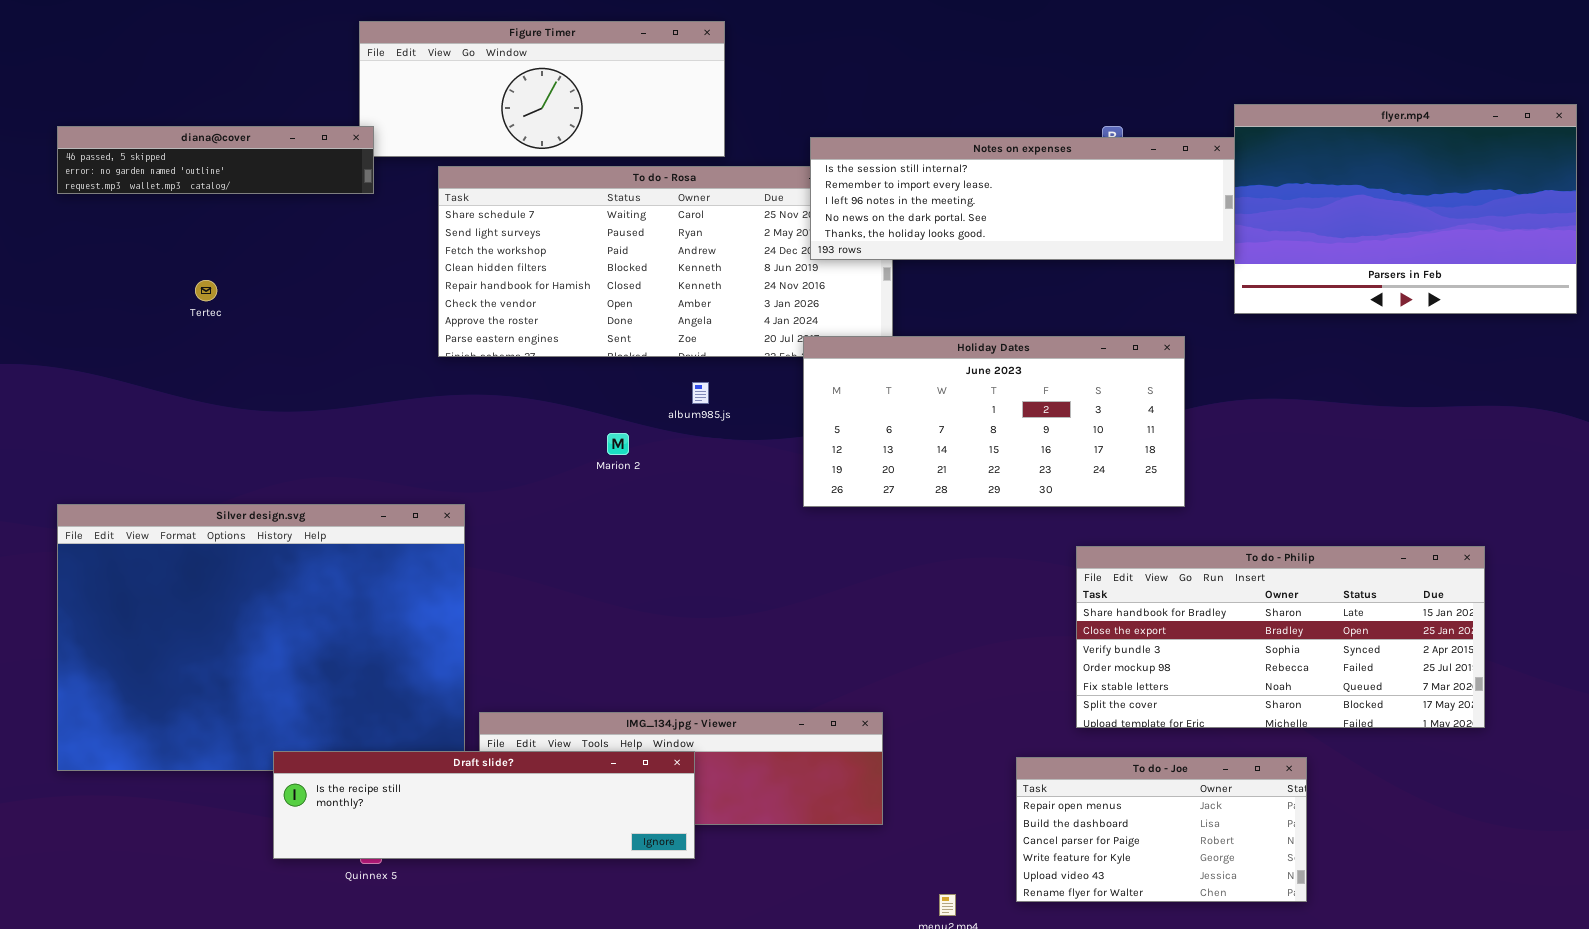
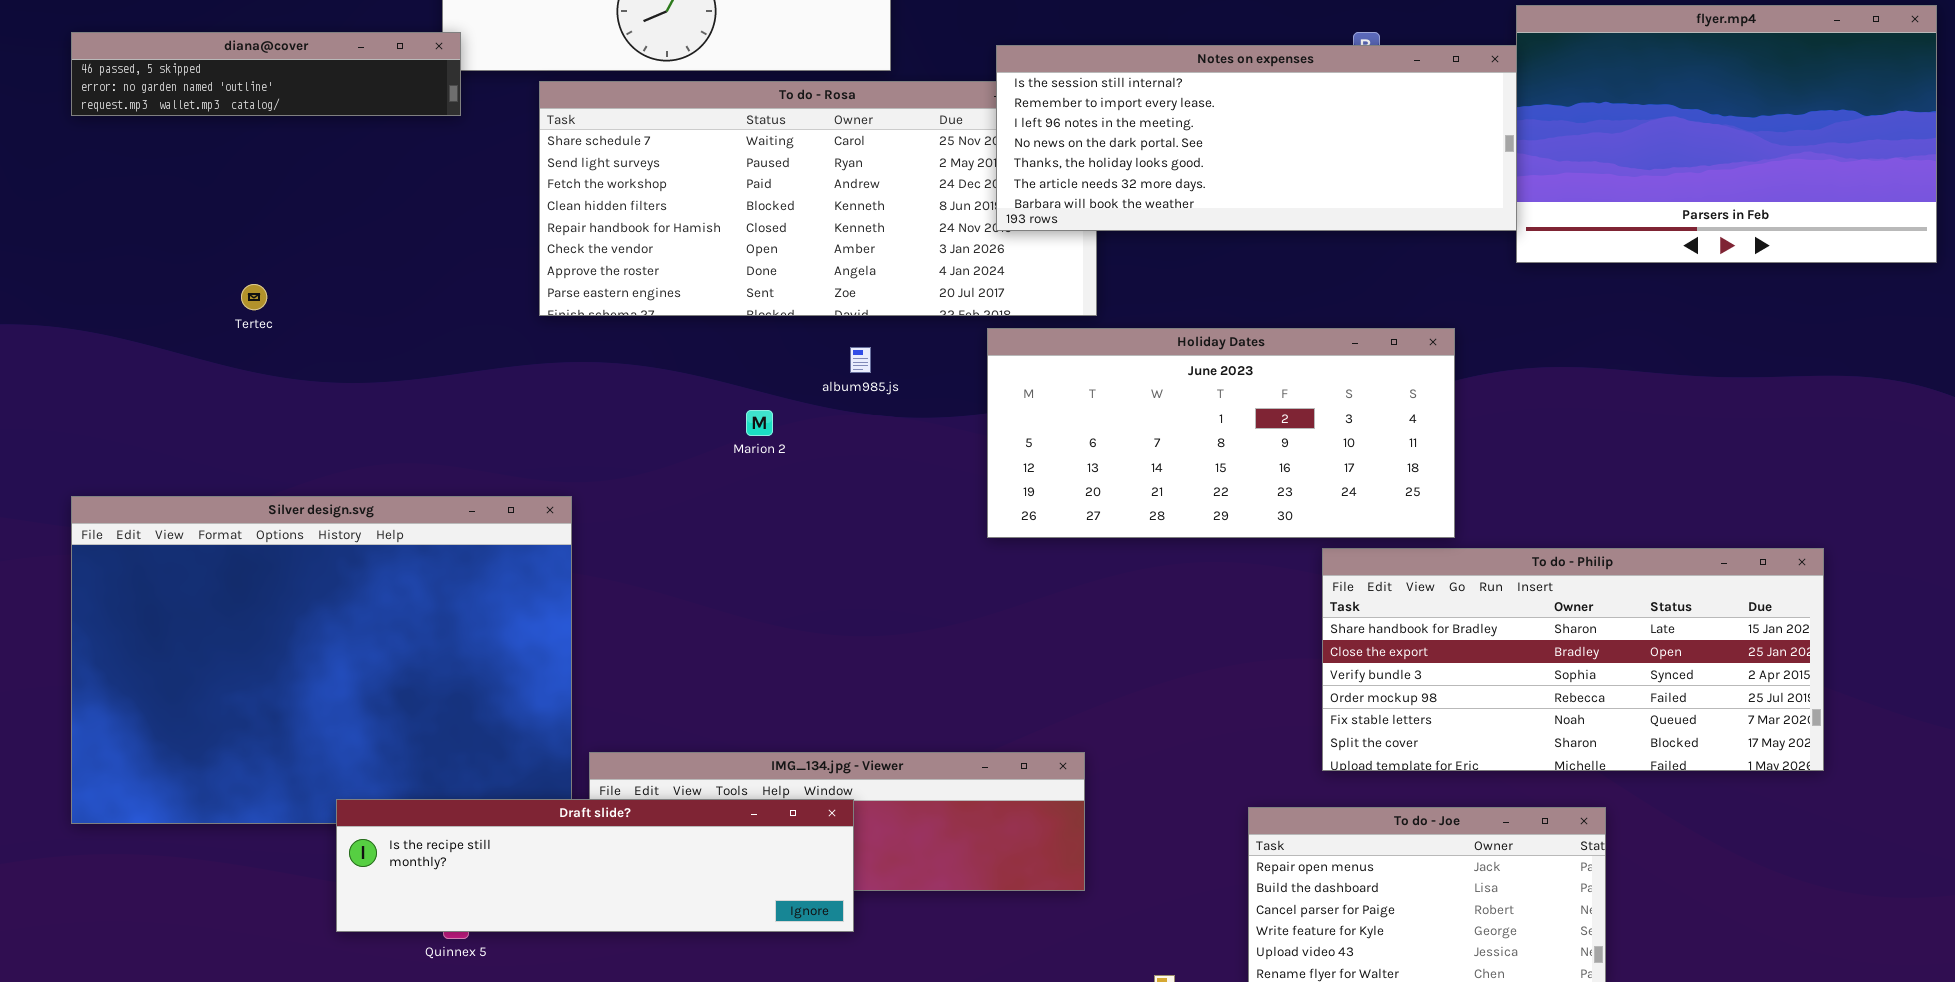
Notes on expenses: [810,137,1235,260] -> [996,45,1517,231], resized
Tertec: [195,280,217,301] -> [241,284,267,310], moved
Holiday Dates: [803,336,1185,507] -> [987,328,1455,538], moved

